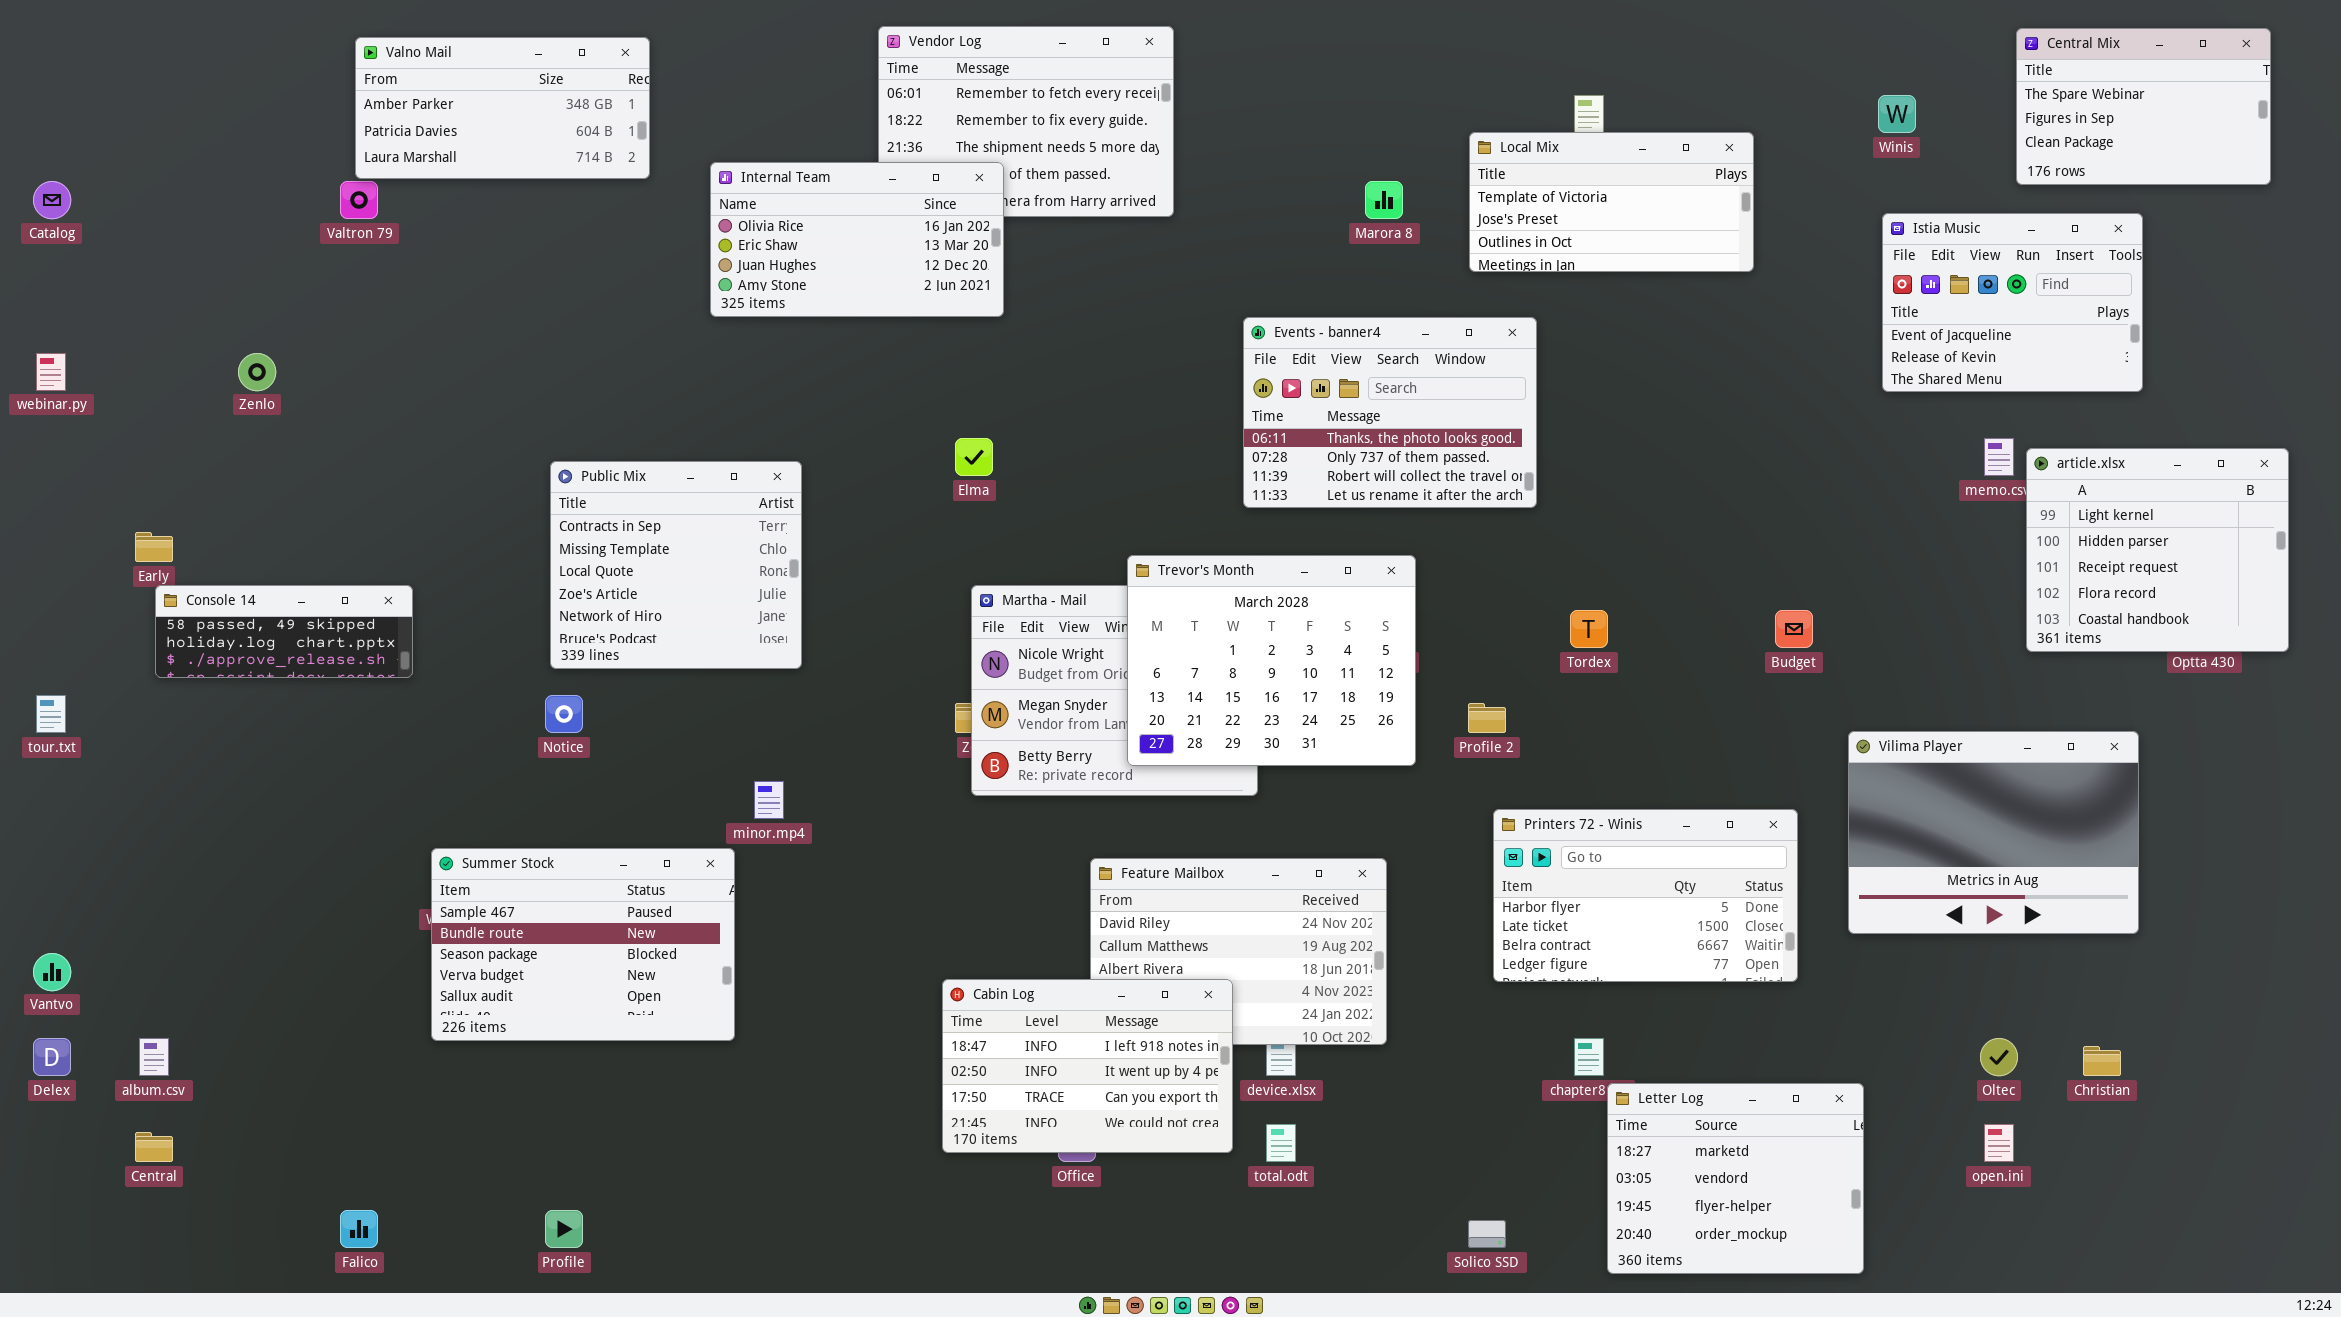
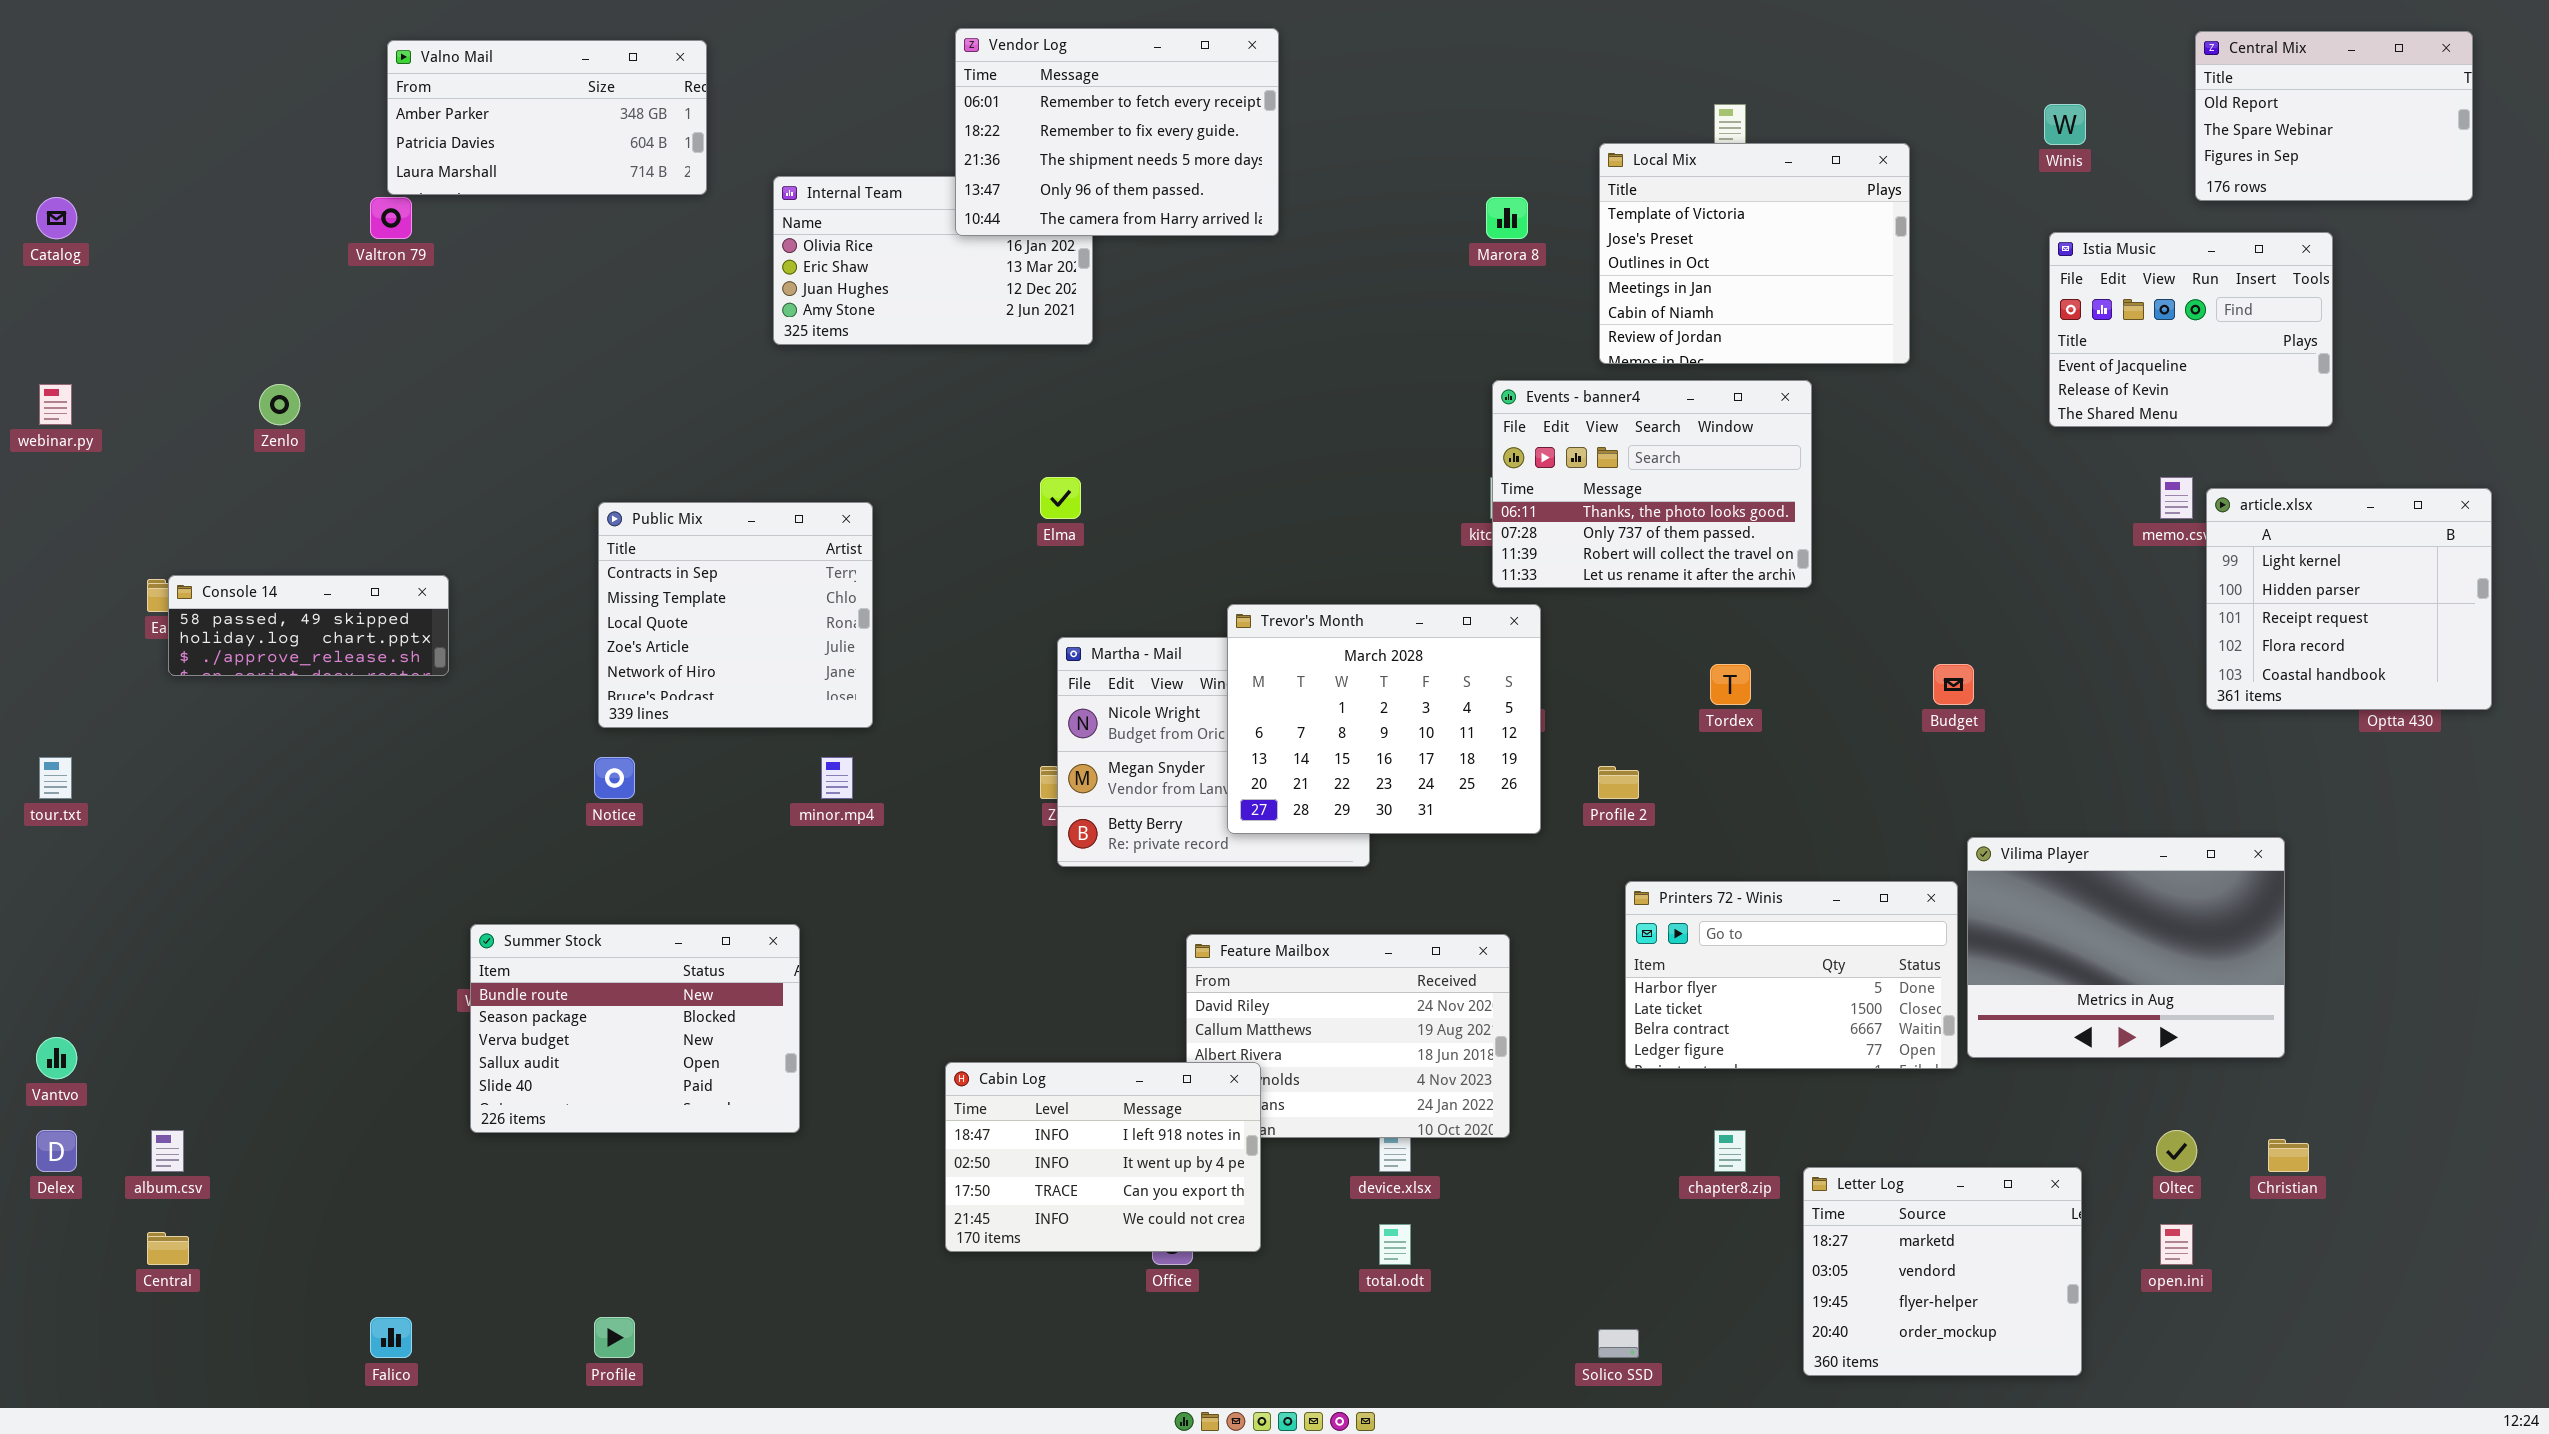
Vendor Log: [878,26,1174,217] -> [955,28,1279,236], raised
Central Mix: [2016,28,2271,185] -> [2195,31,2473,201], scrolled up 1 row
Local Mix: [1469,132,1754,272] -> [1599,143,1910,364], resized
Events - banner4: [1243,317,1537,508] -> [1492,380,1812,588], moved
Console 14: [155,585,413,678] -> [168,575,449,676], moved
Vilima Player: [1848,731,2139,934] -> [1967,837,2285,1058], moved
minor.mp4: [754,781,784,819] -> [821,757,853,799], moved
Summer Stock: [431,848,735,1041] -> [470,924,800,1133], scrolled down 1 row
Cabin Log: [942,979,1233,1153] -> [945,1062,1261,1252], moved
Letter Log: [1607,1083,1864,1274] -> [1803,1167,2082,1376], moved

